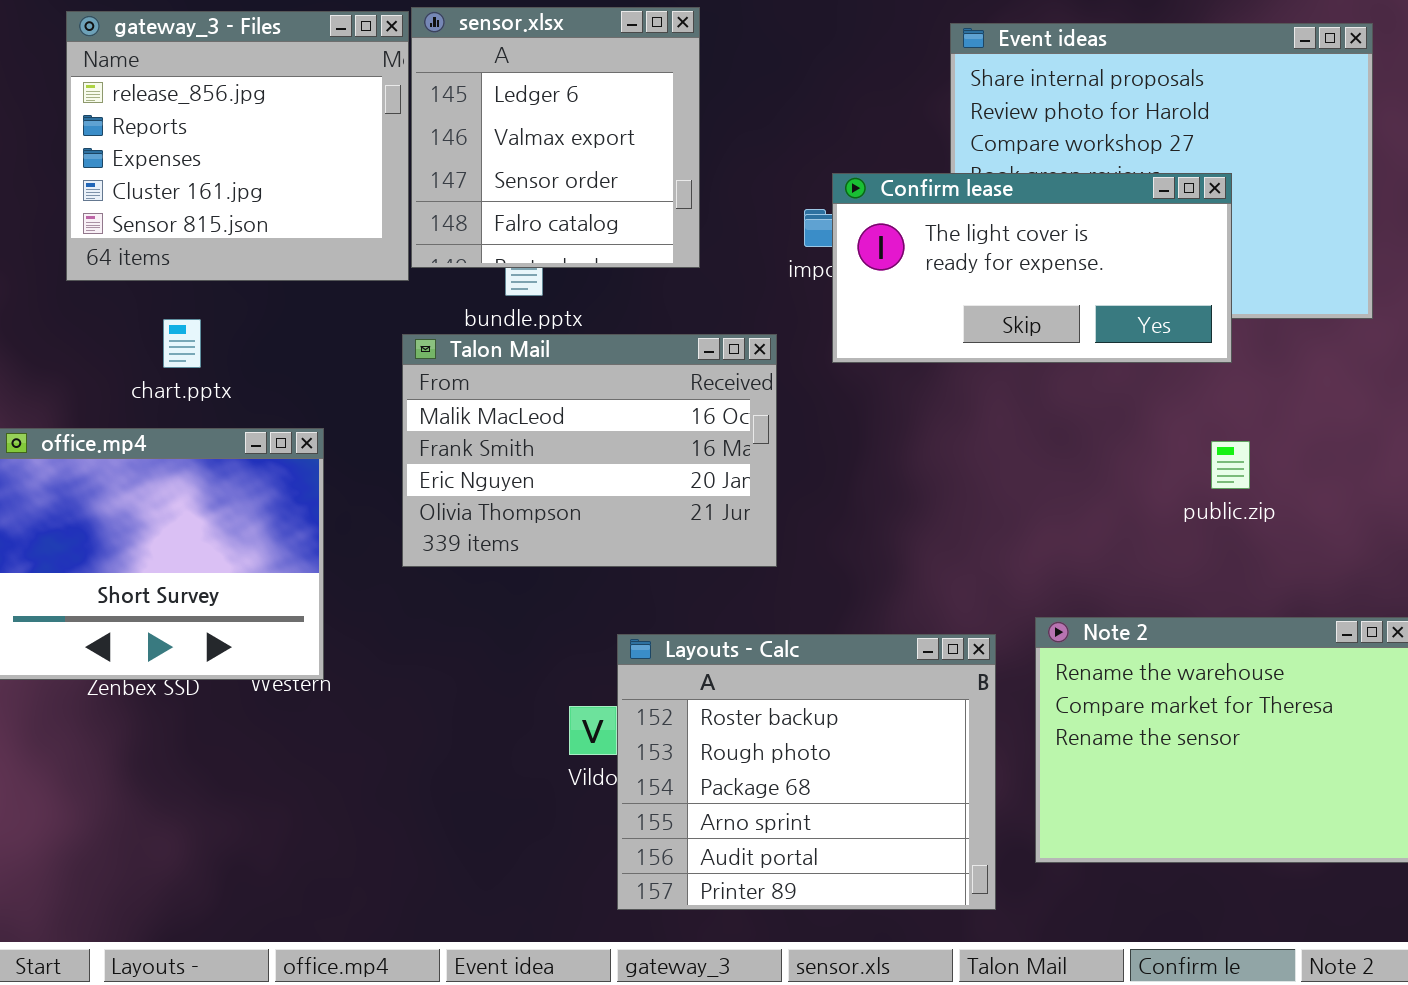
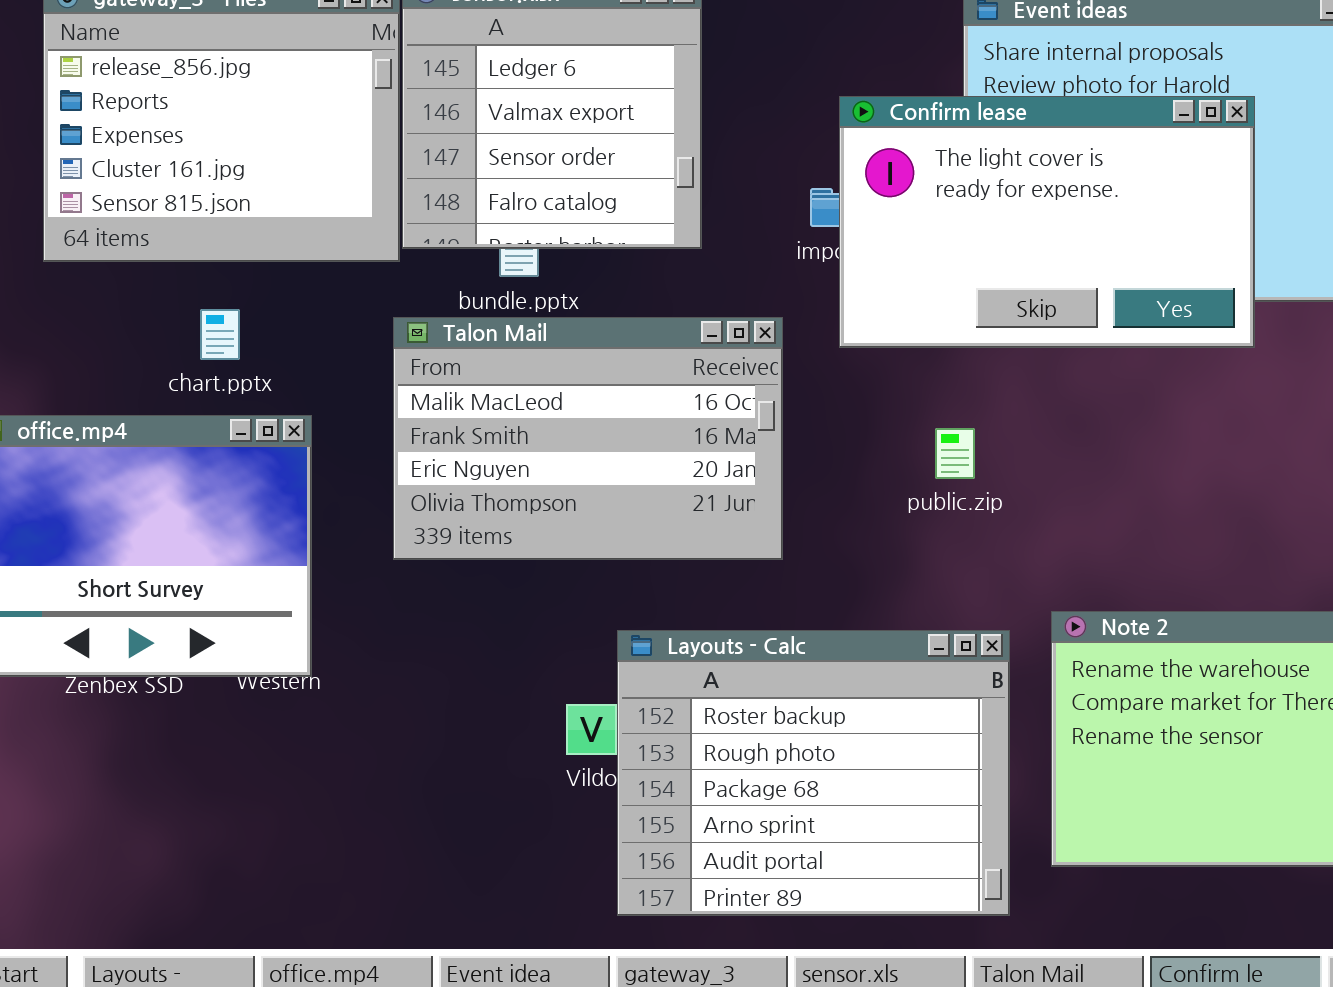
Confirm lease: [832,173,1232,363] -> [839,96,1255,348], resized
chart.pptx: [163,319,201,368] -> [200,309,240,360], moved
public.zip: [1211,441,1250,489] -> [935,428,975,479], moved

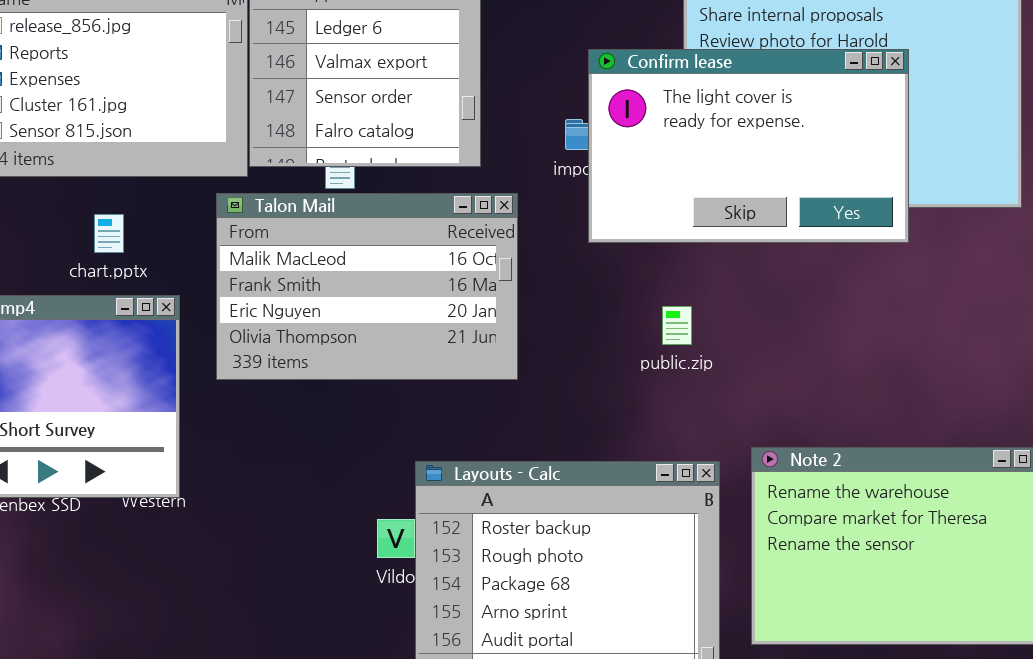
Talon Mail: [393,317,783,560] -> [216,193,518,380], moved

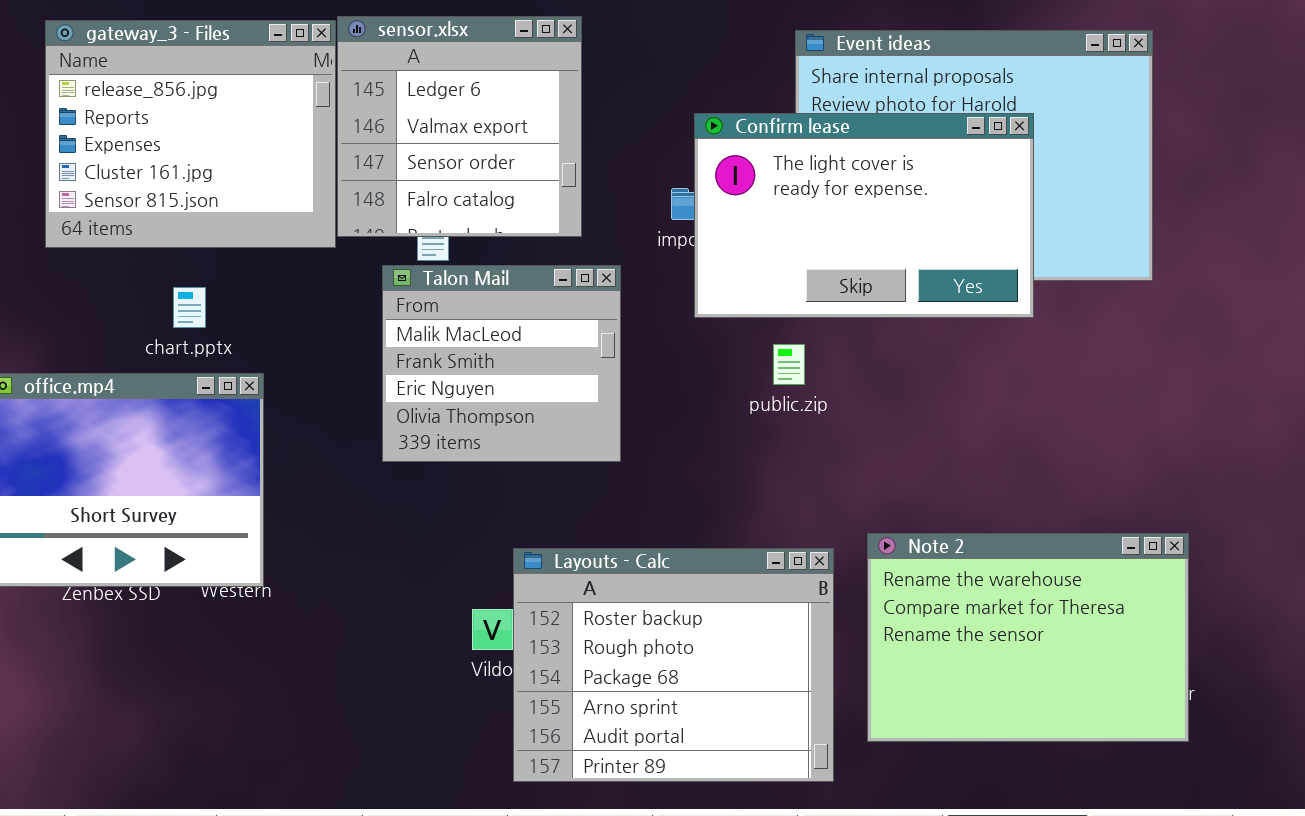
Talon Mail: [216,193,518,380] -> [382,265,621,462], resized
public.zip: [662,306,692,345] -> [773,344,805,385], moved

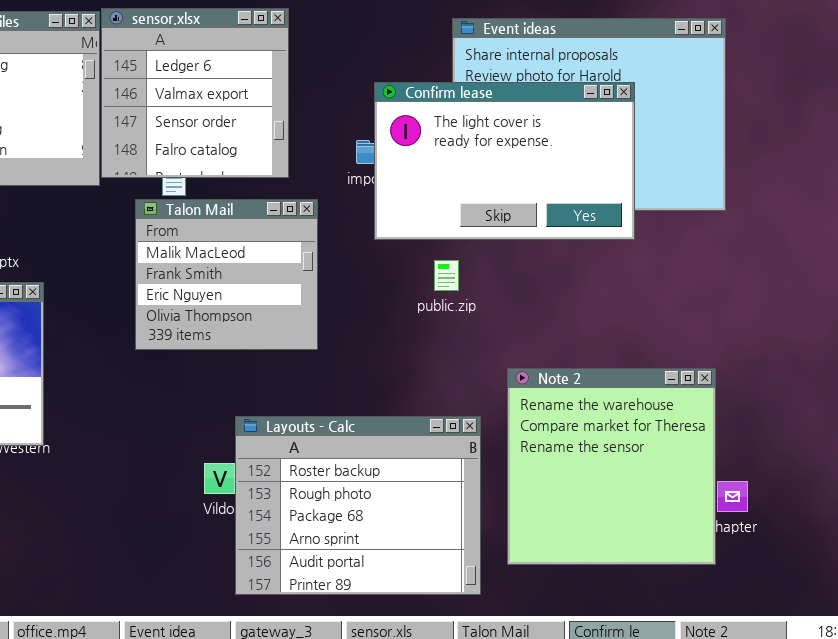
Note 2: [867,533,1189,742] -> [507,368,716,565], resized

